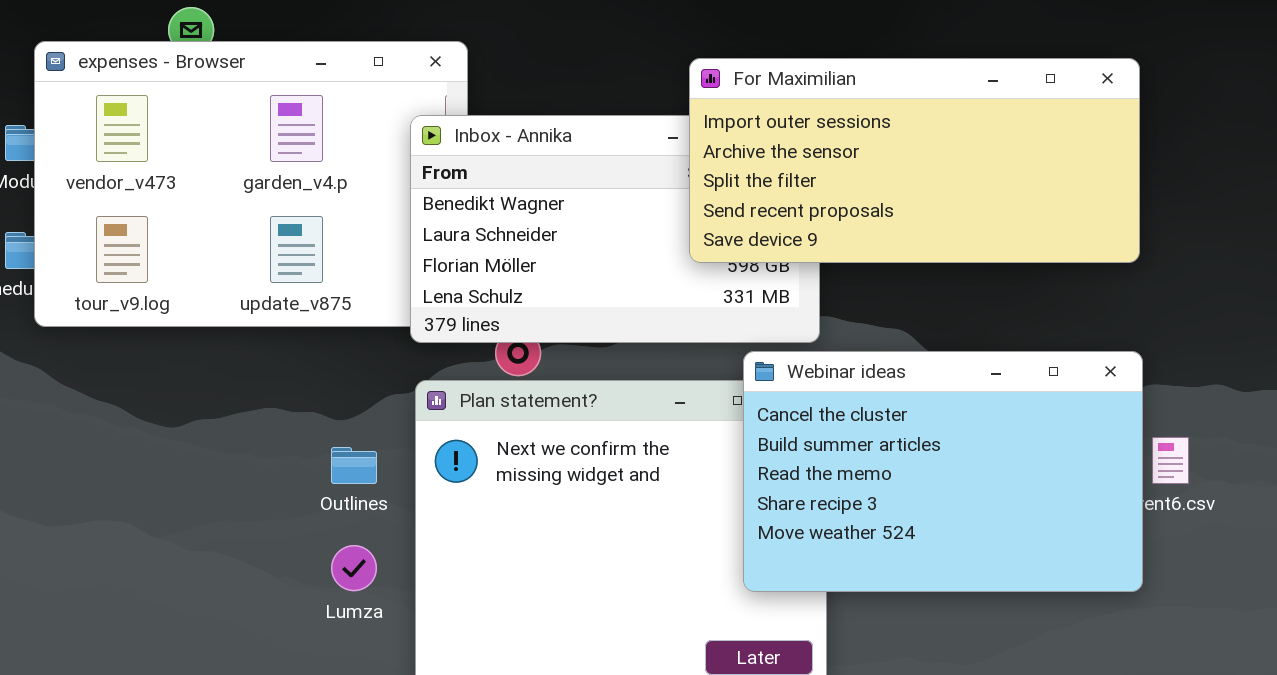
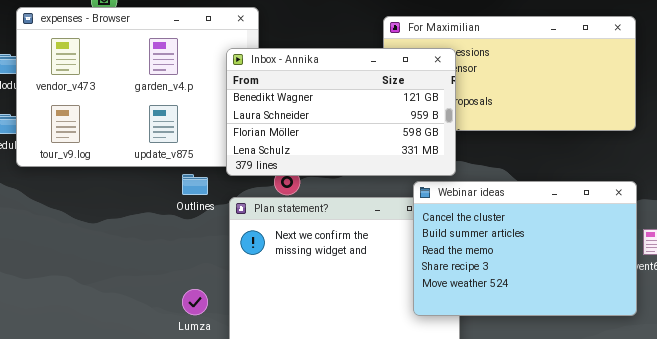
Inbox - Annika: [410,115,820,343] -> [226,48,456,176], raised
Outlines: [331,447,377,484] -> [182,174,208,195], moved

